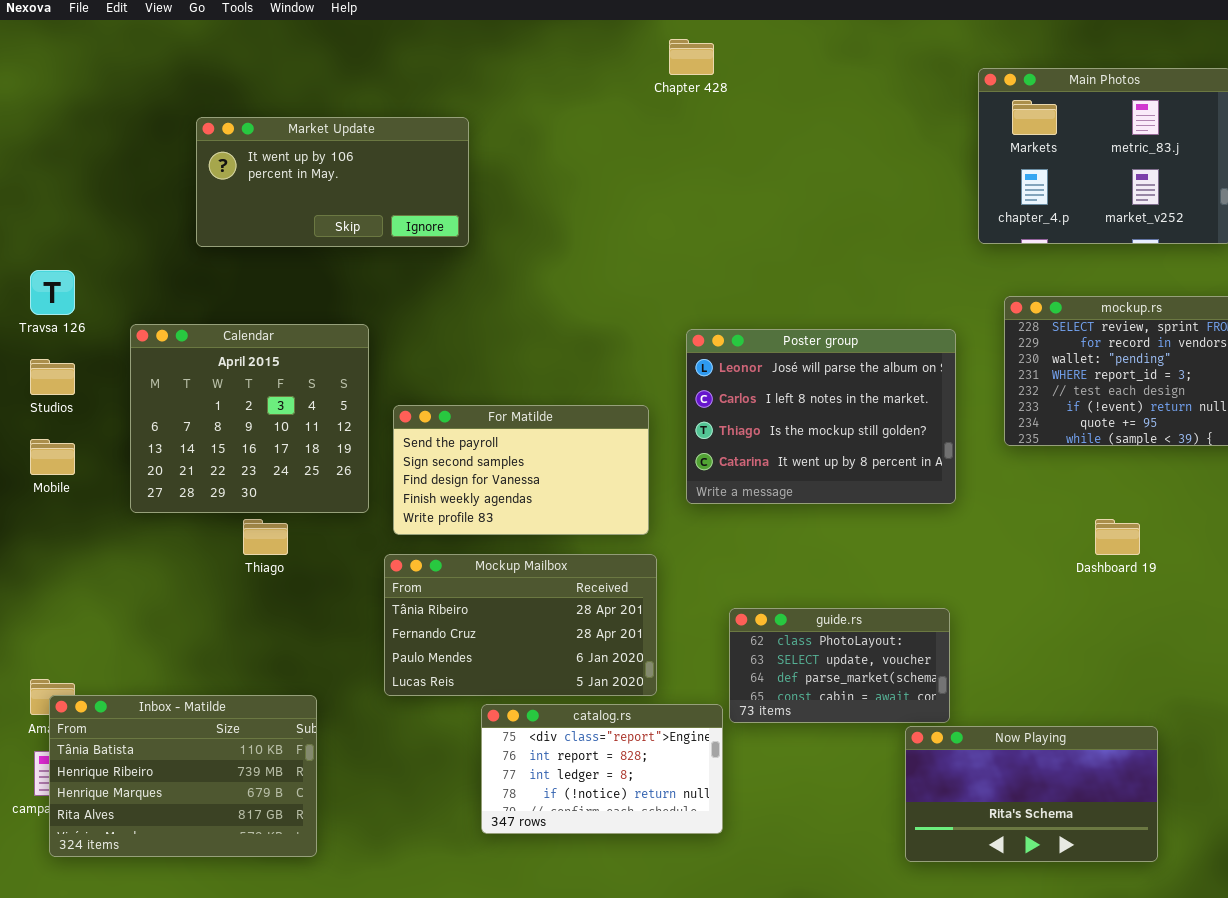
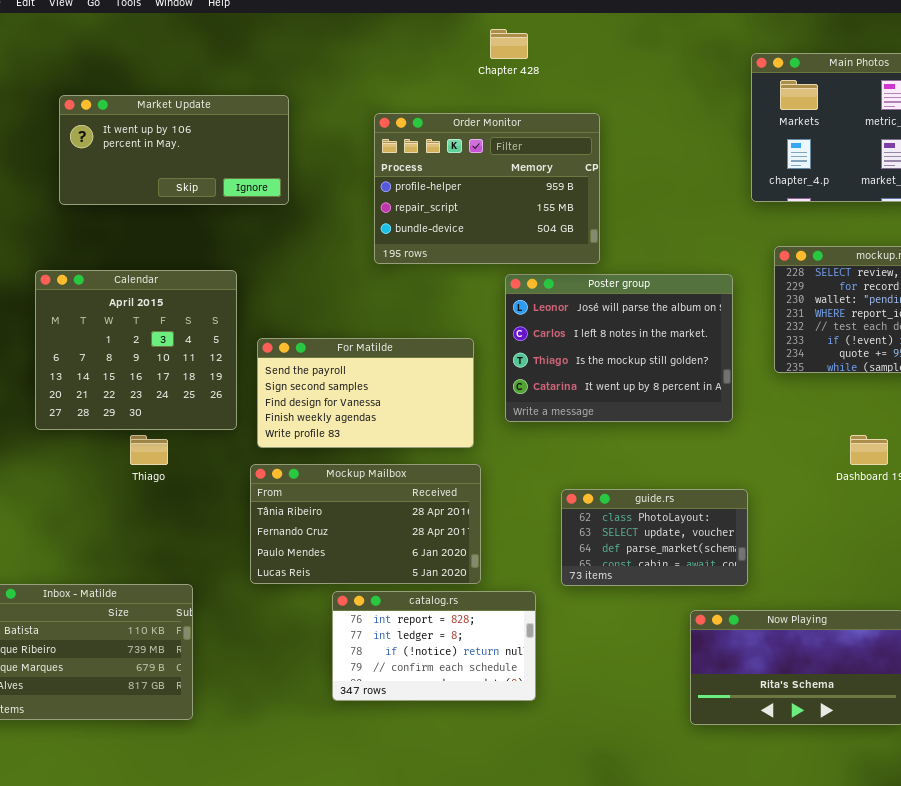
Market Update: [196,117,469,247] -> [59,95,289,205], moved
Order Monitor: none -> [374,113,600,264], opened
guide.rs: [729,608,950,723] -> [561,489,748,586], moved
catalog.rs: [481,704,723,834] -> [332,591,536,701], scrolled down 1 row

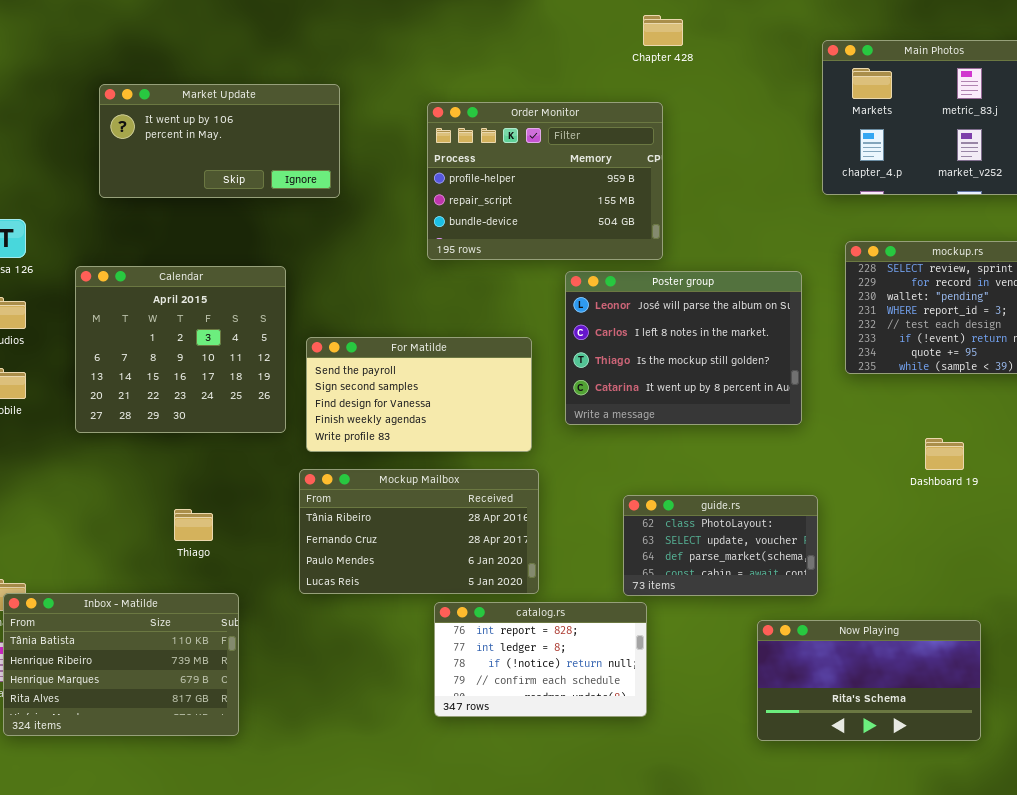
Chapter 428: [490,29,528,59] -> [643,15,683,46], moved
Thiago: [130,435,168,465] -> [174,509,213,541], moved
catalog.rs: [332,591,536,701] -> [434,602,647,717], moved

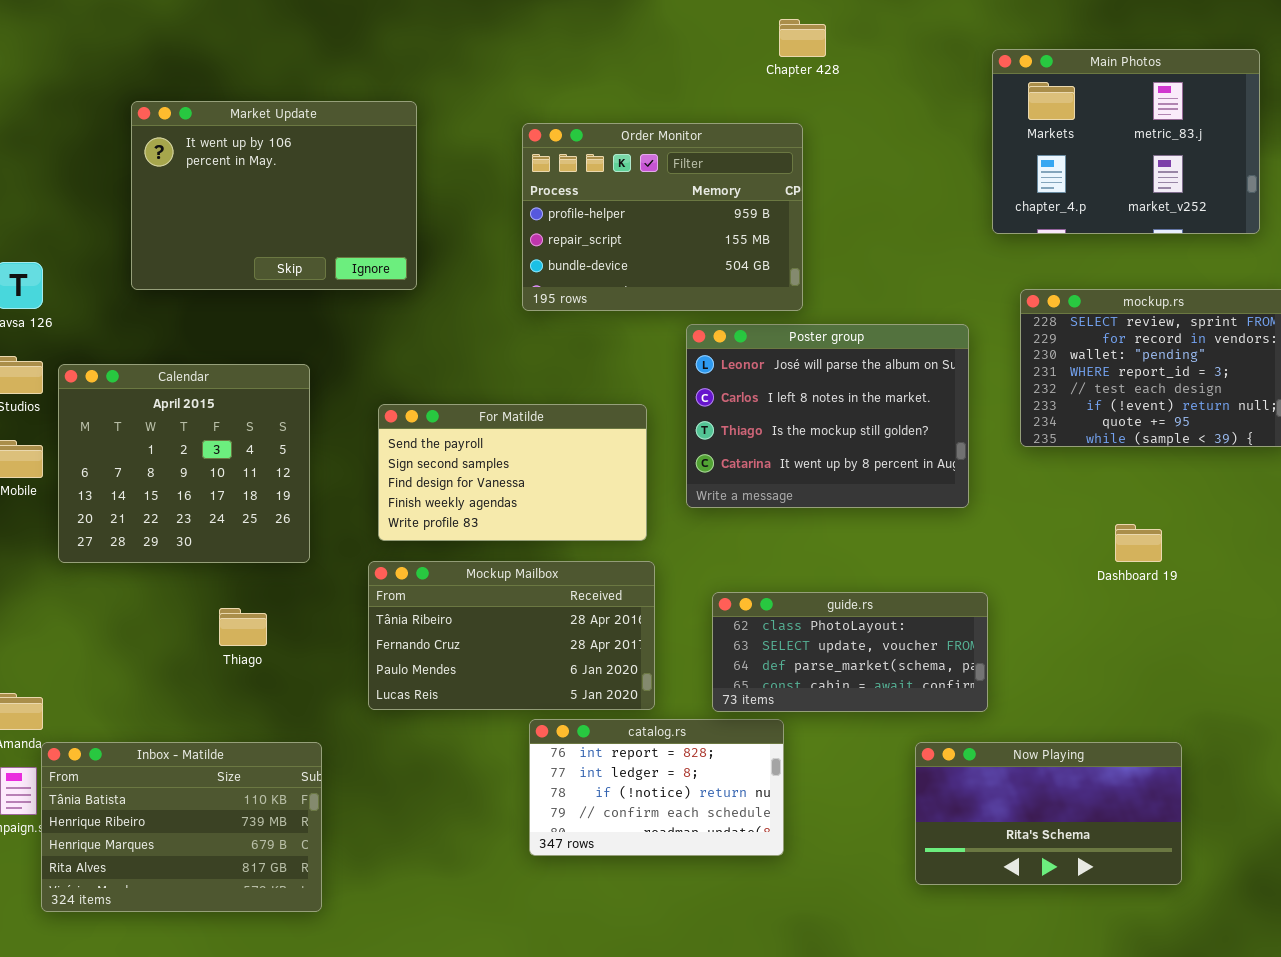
Market Update: [99,84,340,198] -> [131,101,417,290], resized
Calendar: [75,266,286,433] -> [58,364,310,563], moved
guide.rs: [623,495,818,596] -> [712,592,988,712], resized
Inbox - Matilde: [3,593,239,736] -> [41,742,322,912], moved

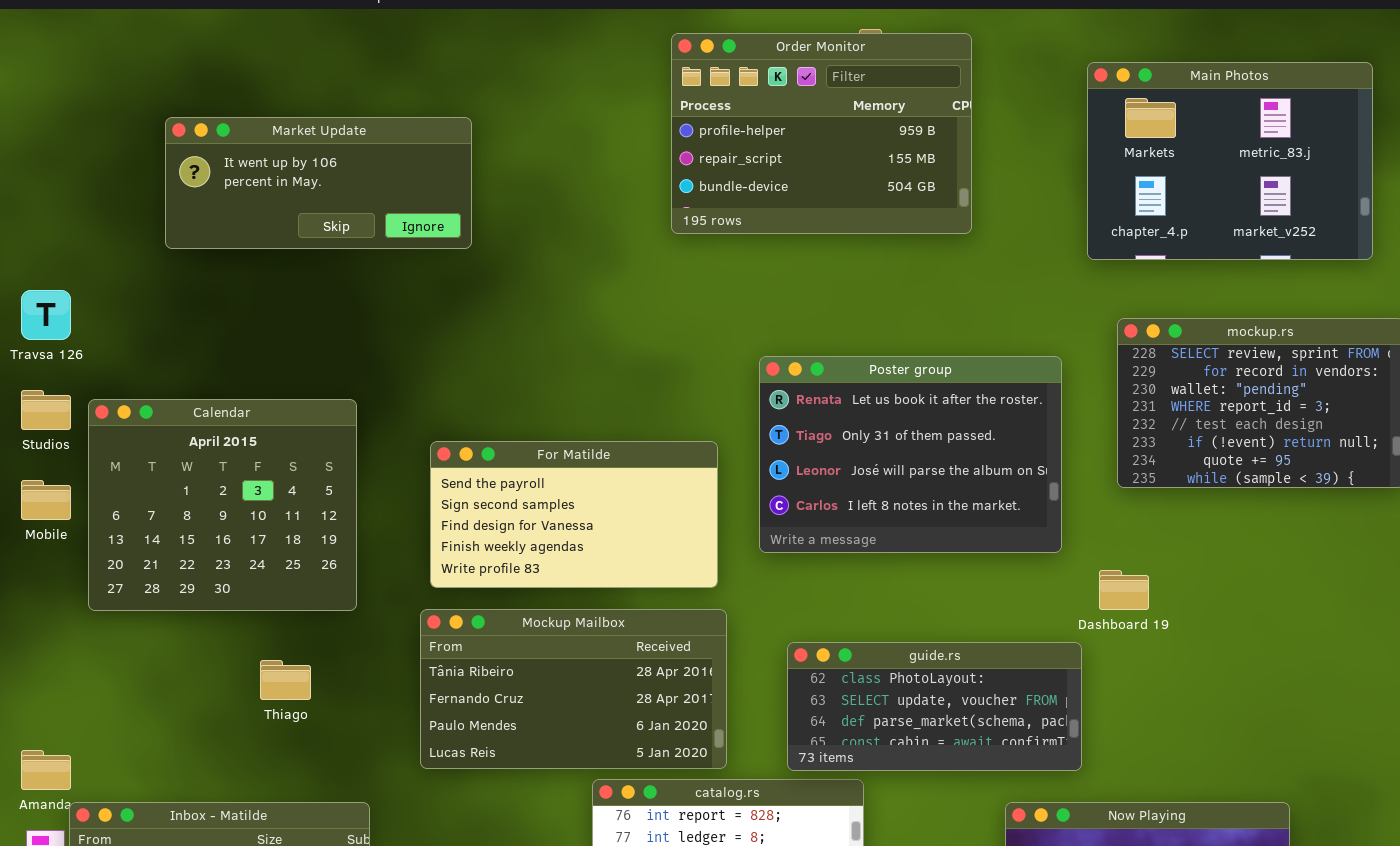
Market Update: [131,101,417,290] -> [165,117,472,249], resized
Order Monitor: [522,123,803,311] -> [671,33,972,234], moved
Poster group: [686,324,969,508] -> [759,356,1062,553], scrolled up 2 rows
Dashboard 19: [1115,524,1162,562] -> [1099,570,1149,610], moved

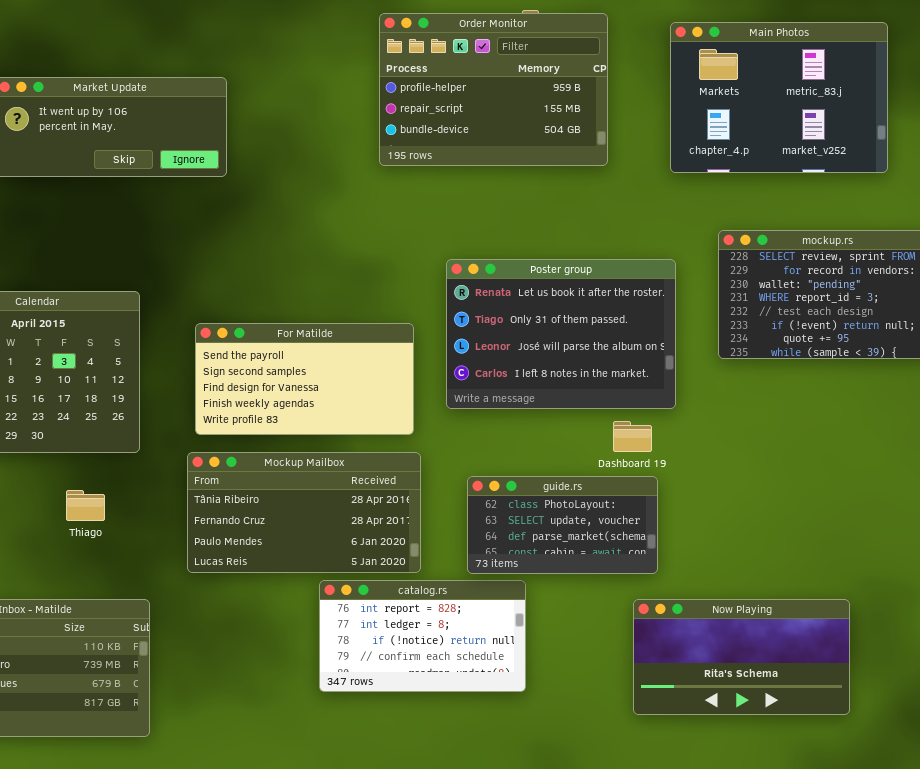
Main Photos: [1087,62,1373,260] -> [670,22,888,173], moved
Dashboard 19: [1099,570,1149,610] -> [613,421,652,452], moved
guide.rs: [787,642,1082,771] -> [467,476,658,574], resized

